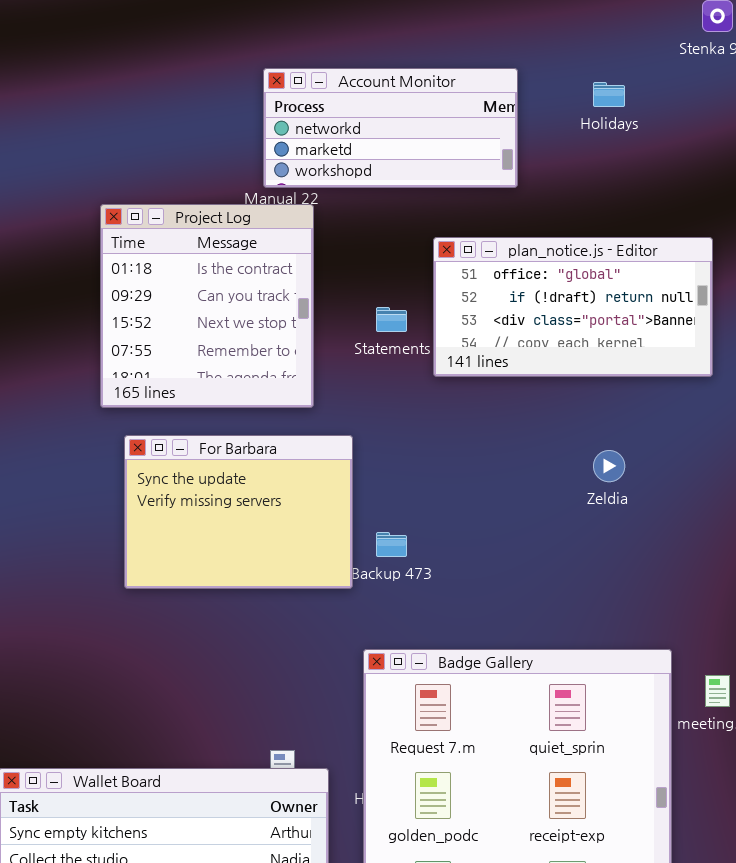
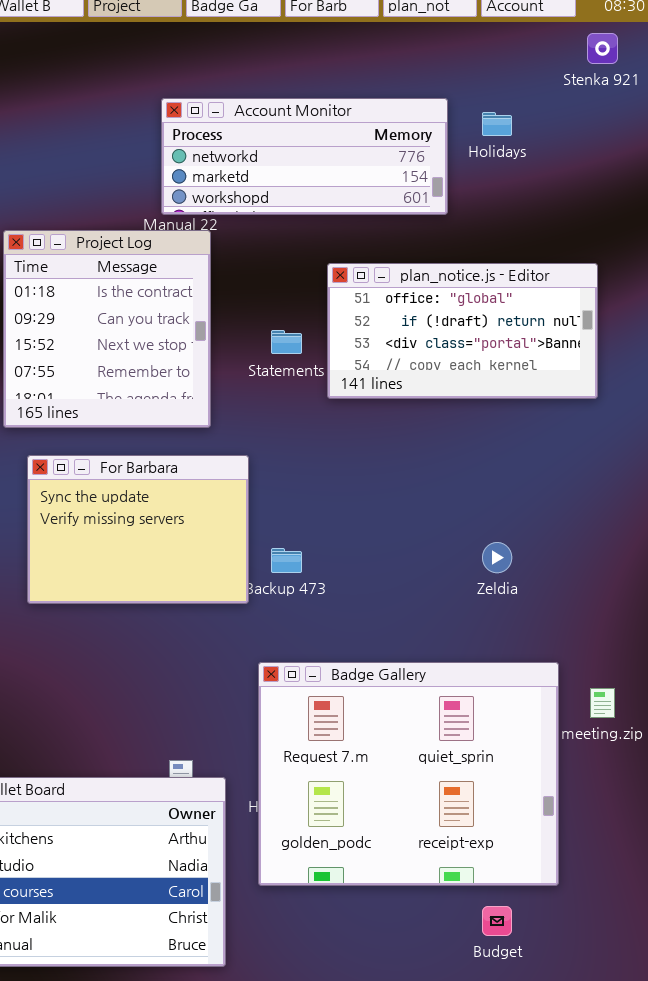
Account Monitor: [263,68,518,188] -> [161,98,448,215], resized
Zeldia: [593,450,625,482] -> [482,542,512,573], moved

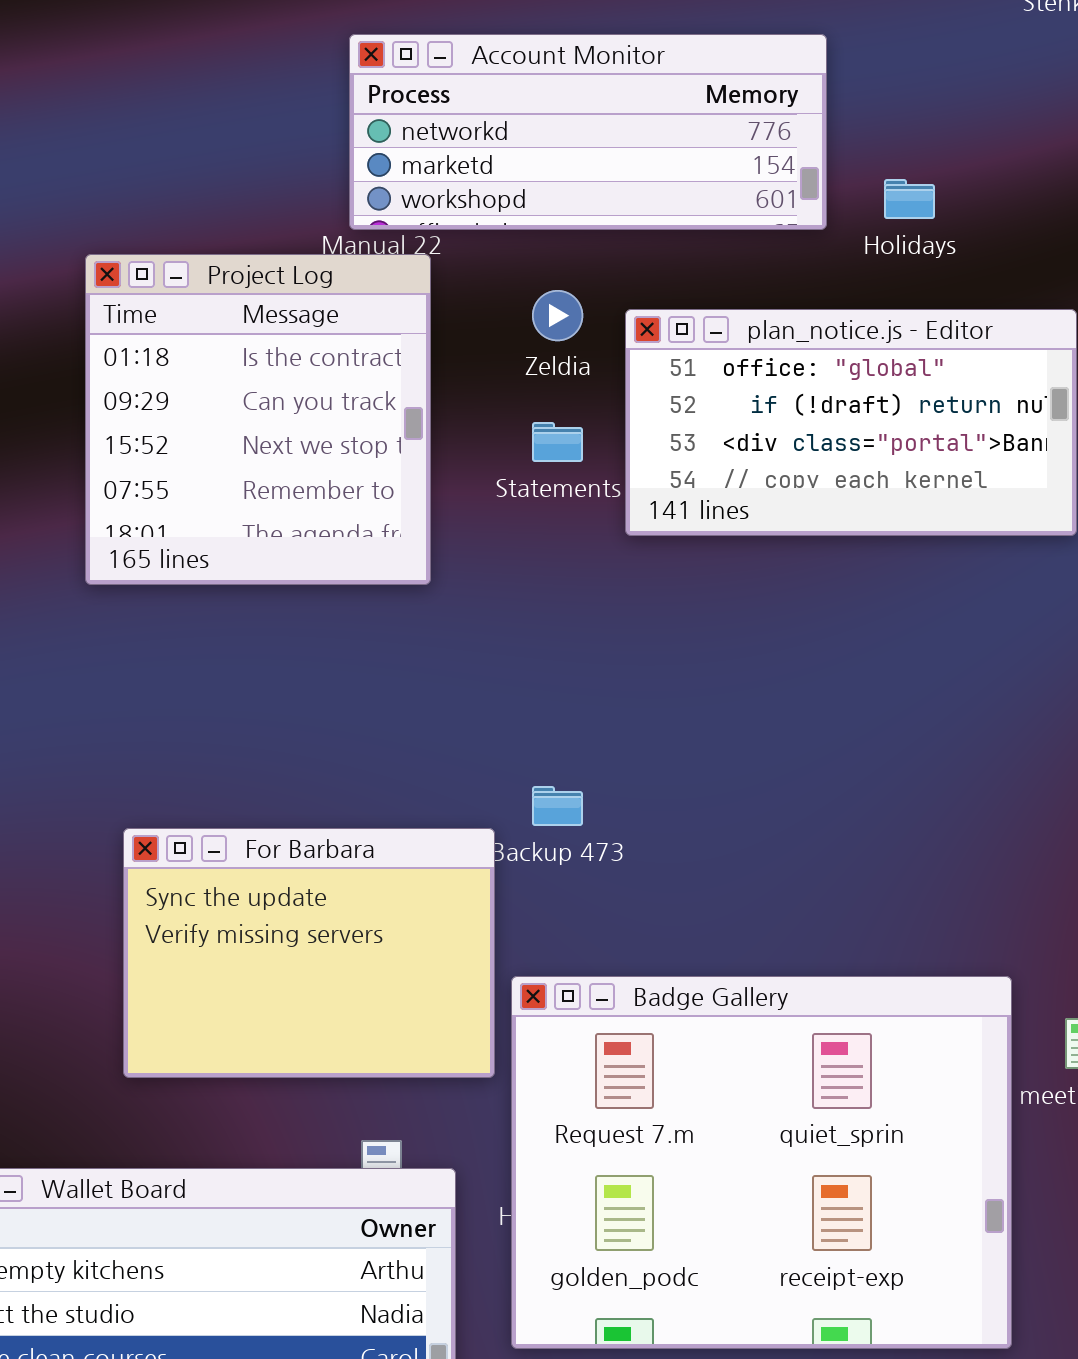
Holidays: [482,112,512,136] -> [884,179,935,219], moved
For Barbara: [27,455,249,604] -> [123,828,495,1078], moved
Zeldia: [482,542,512,573] -> [532,290,583,341], moved

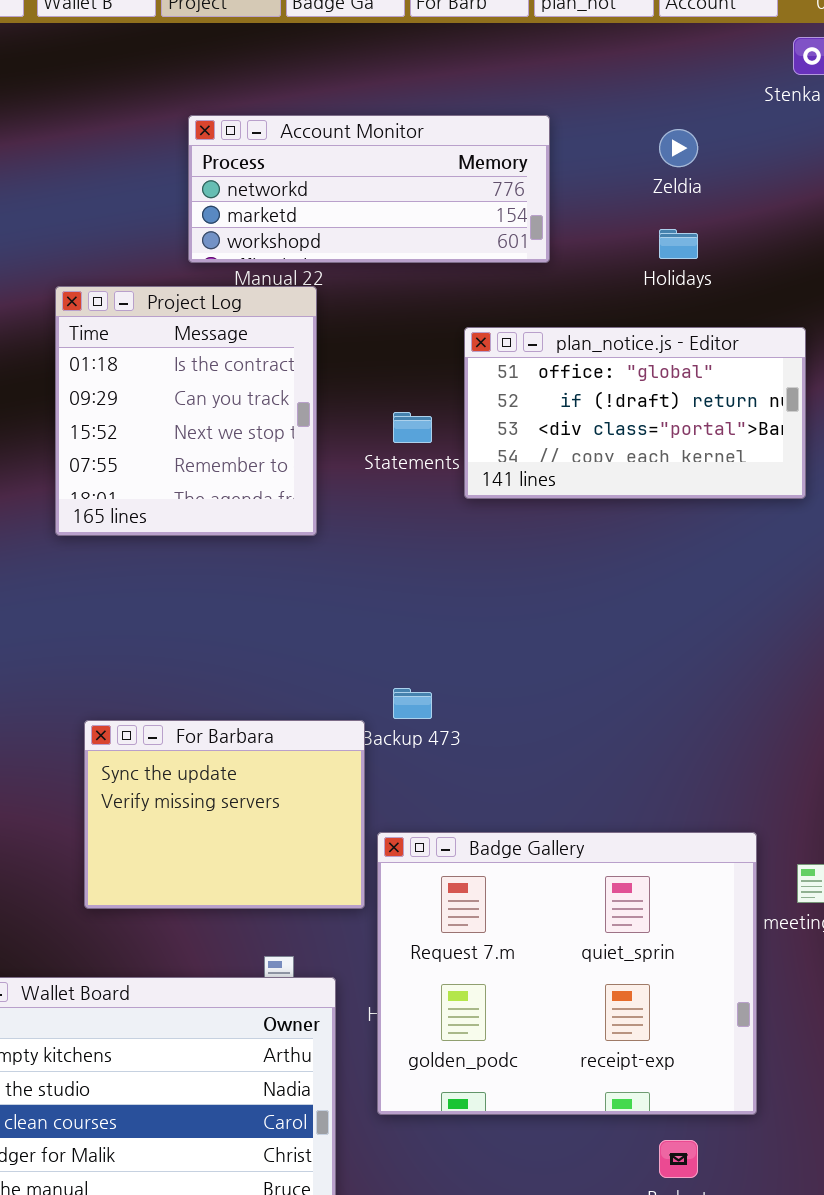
Account Monitor: [349,34,827,230] -> [188,115,550,263], moved
Zeldia: [532,290,583,341] -> [659,129,698,167], moved

